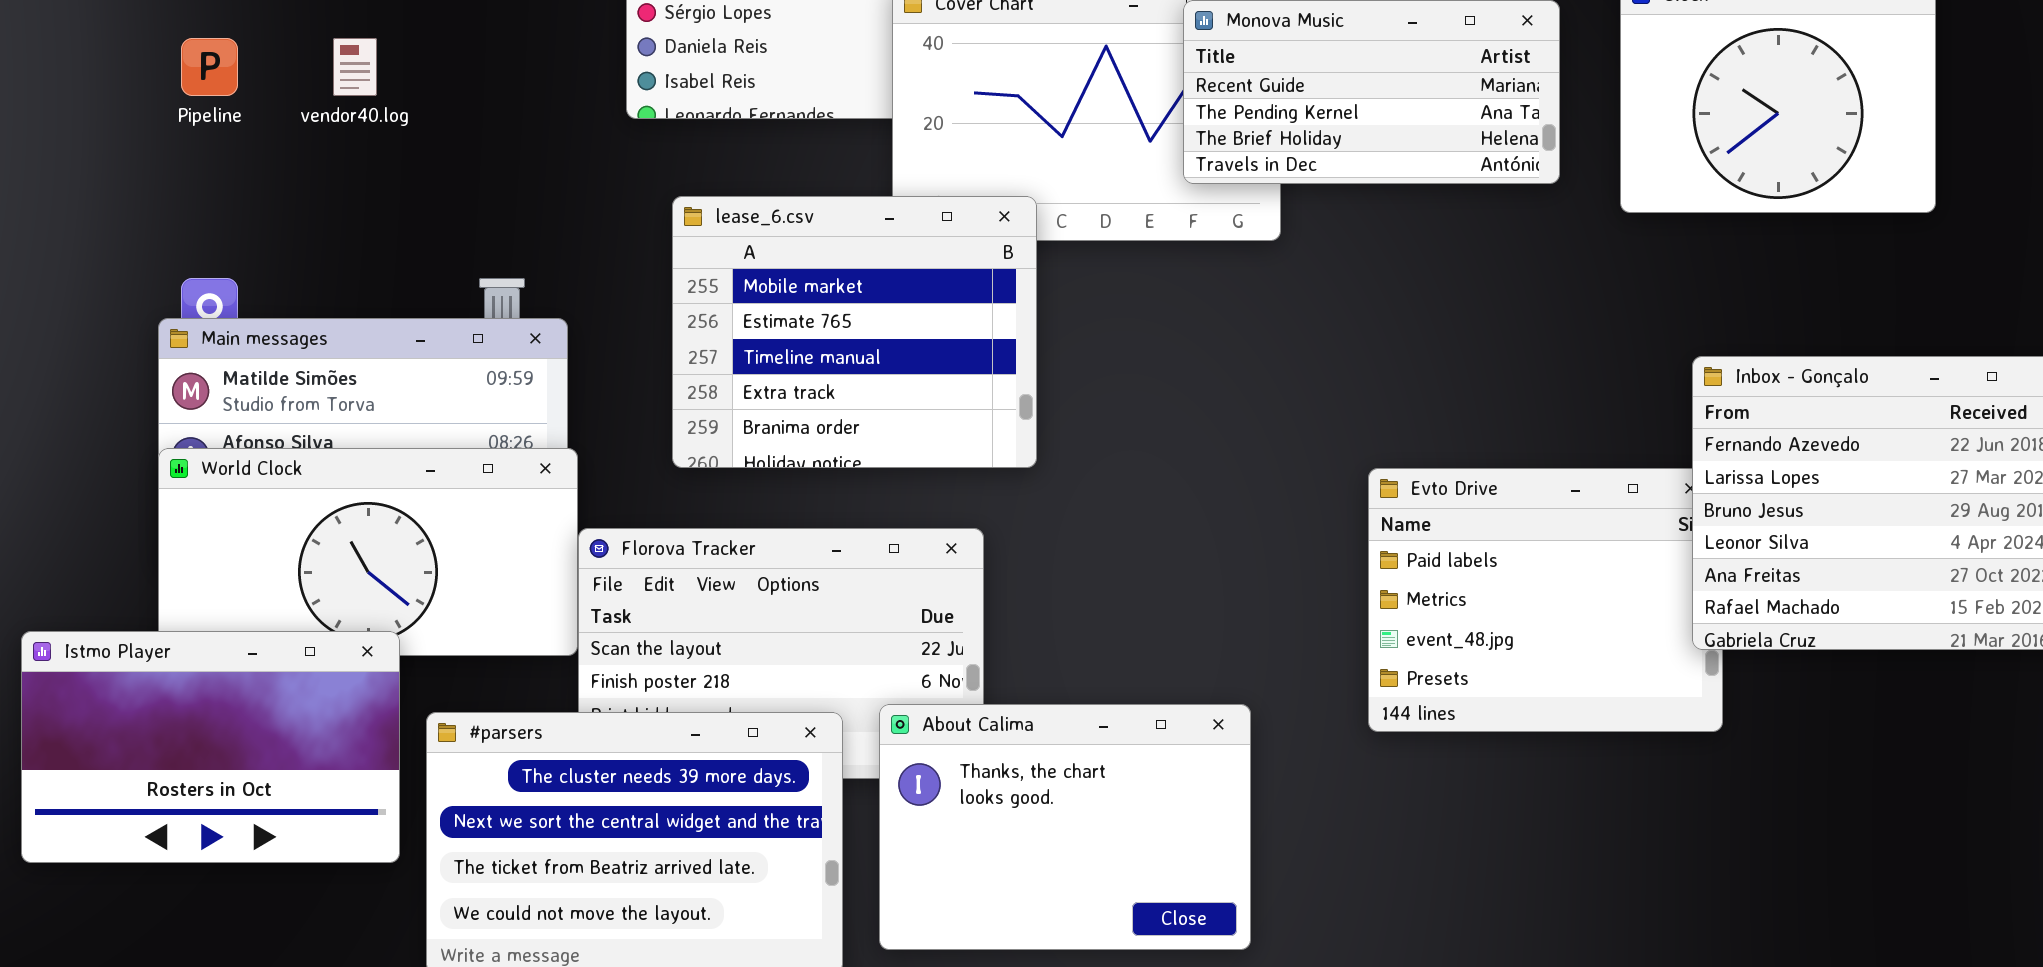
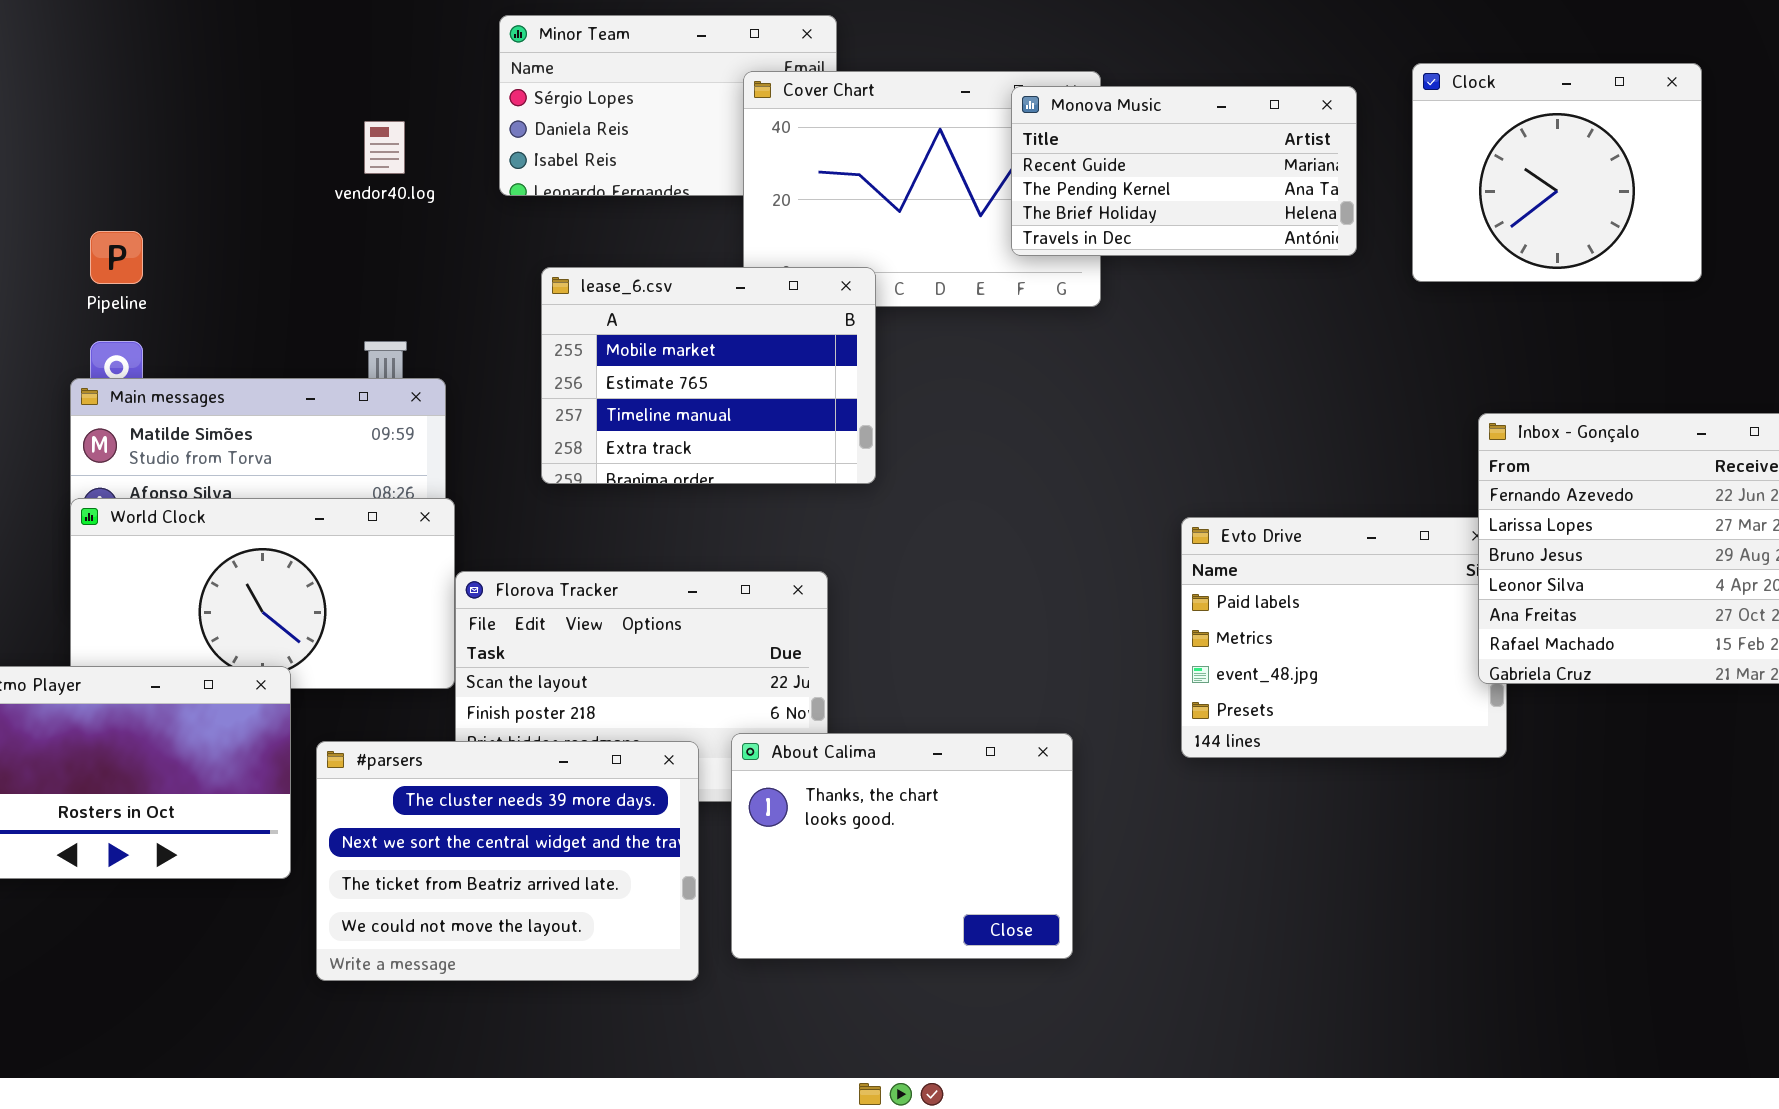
Pipeline: [181,38,238,96] -> [90,231,143,284], moved
vendor40.log: [333,38,377,96] -> [364,121,405,174], moved
lease_6.csv: [672,196,1037,468] -> [541,267,876,484], resized

